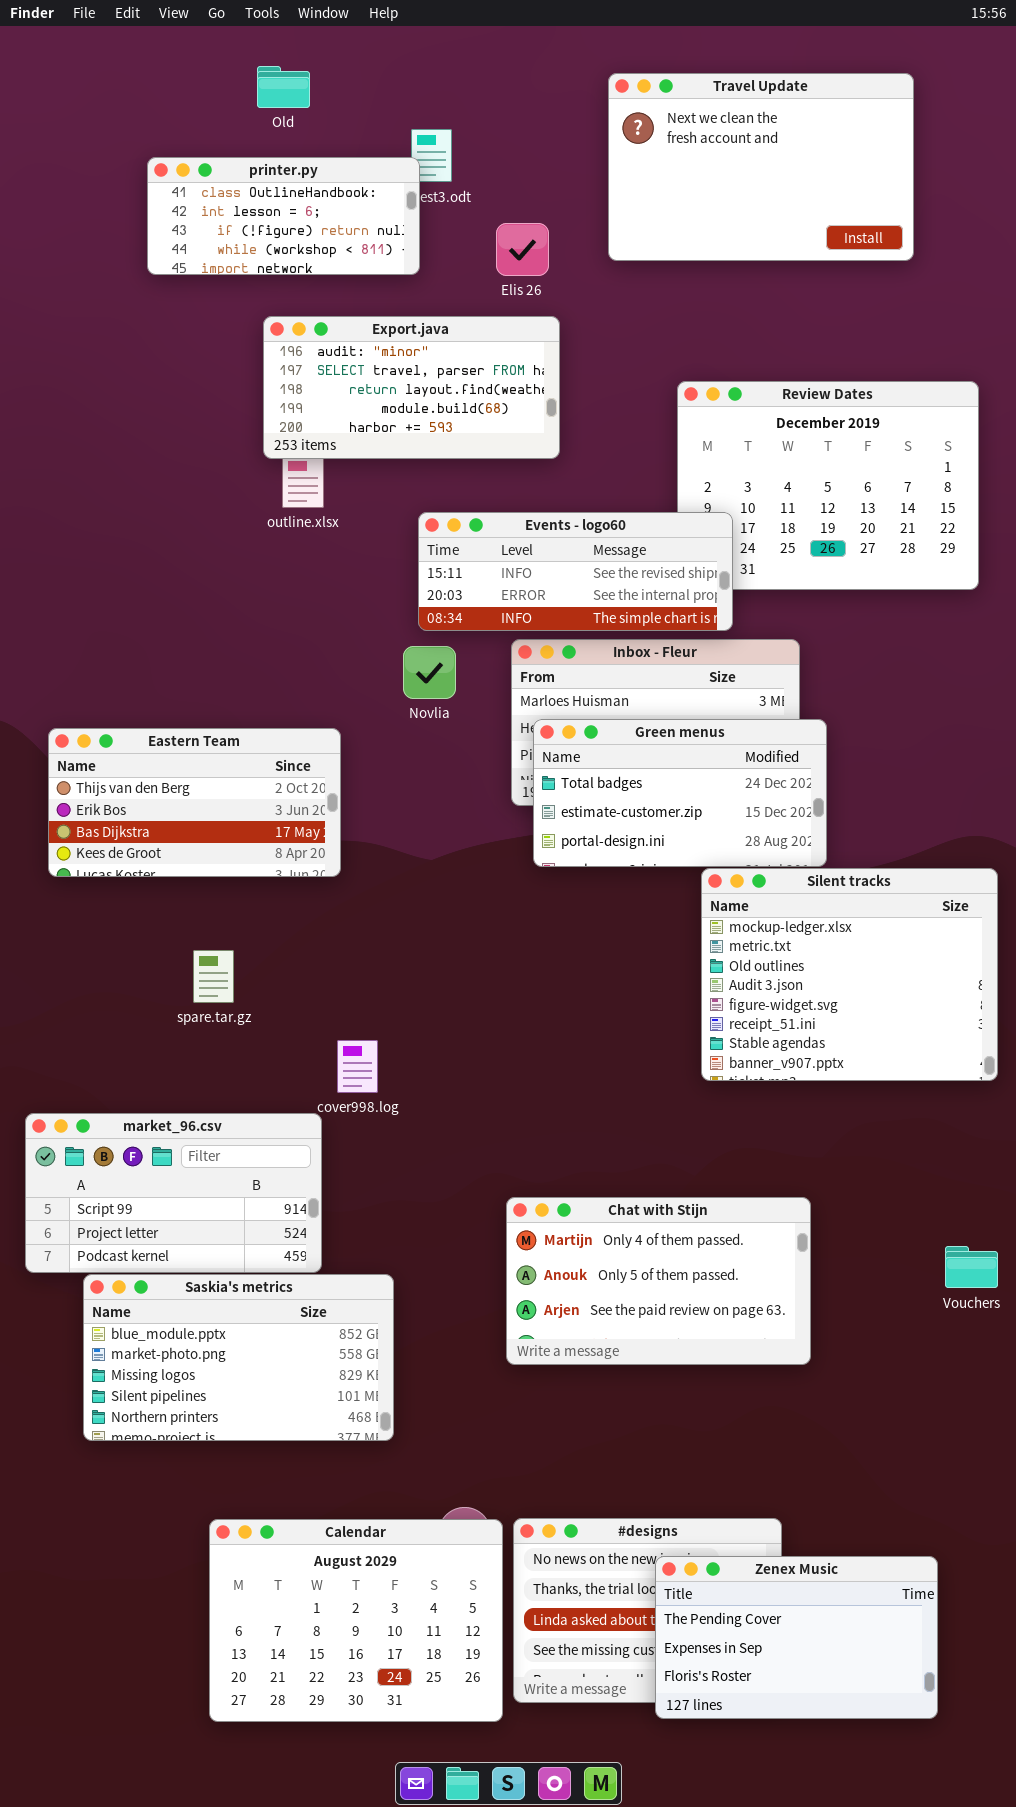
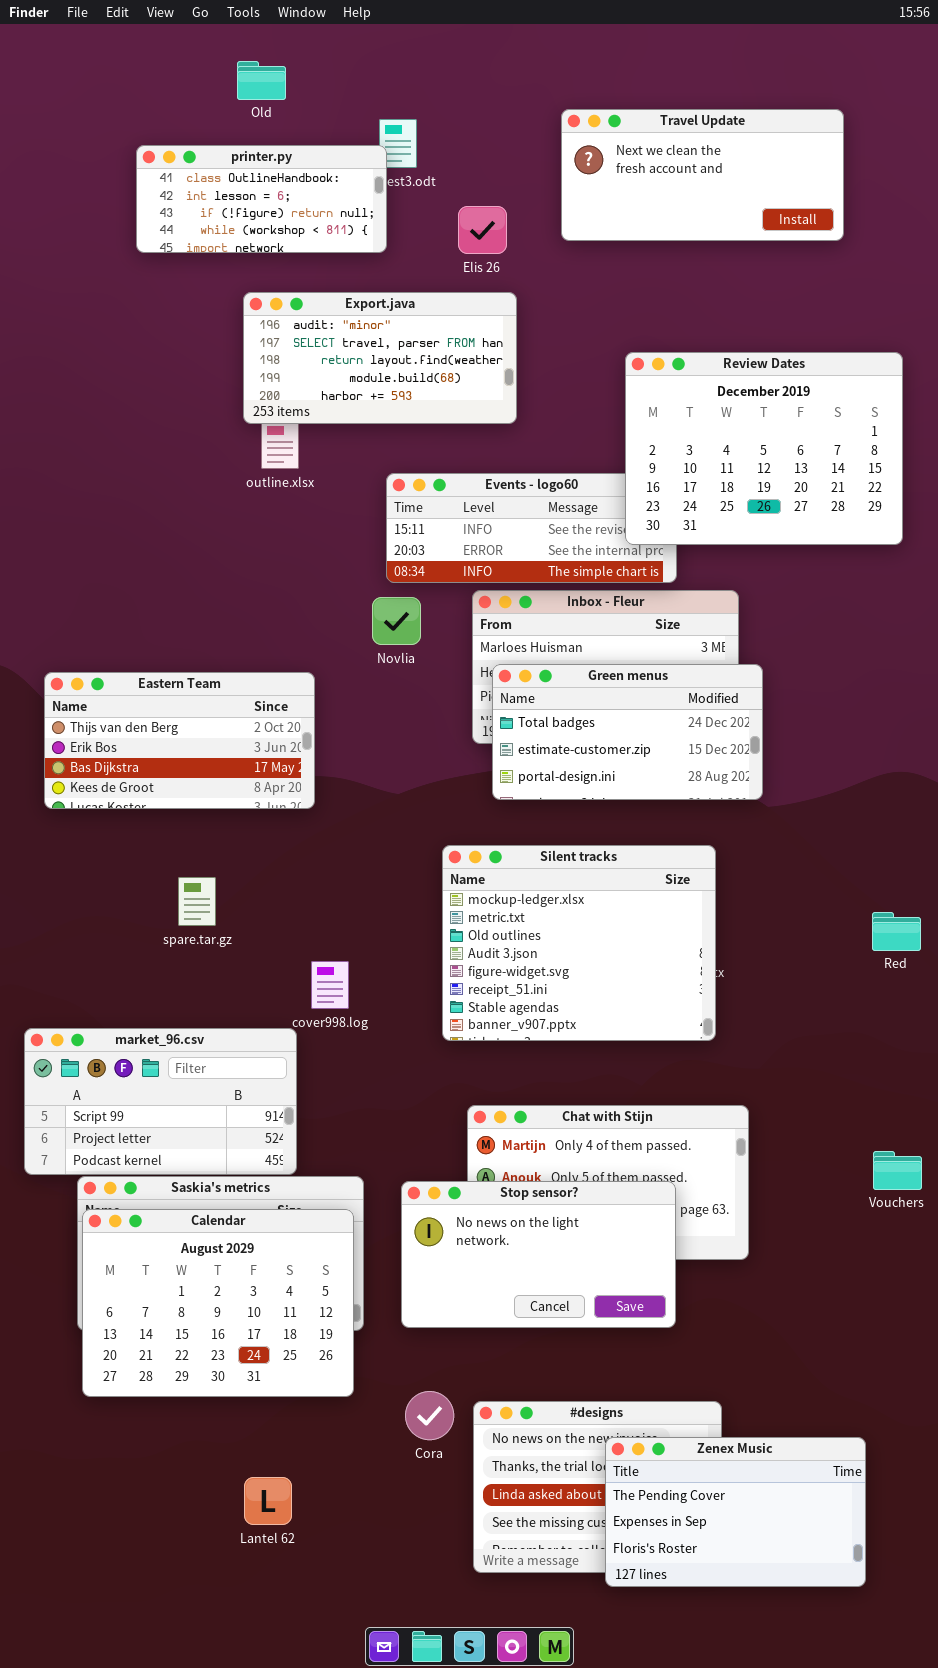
Travel Update: [608,73,914,261] -> [561,109,844,241], resized
Review Dates: [677,381,979,590] -> [625,352,903,545], raised
Silent tracks: [701,868,998,1081] -> [442,845,716,1041], moved
Stop sensor?: none -> [401,1181,676,1328], opened
Calendar: [209,1519,503,1722] -> [82,1209,354,1397], moved

